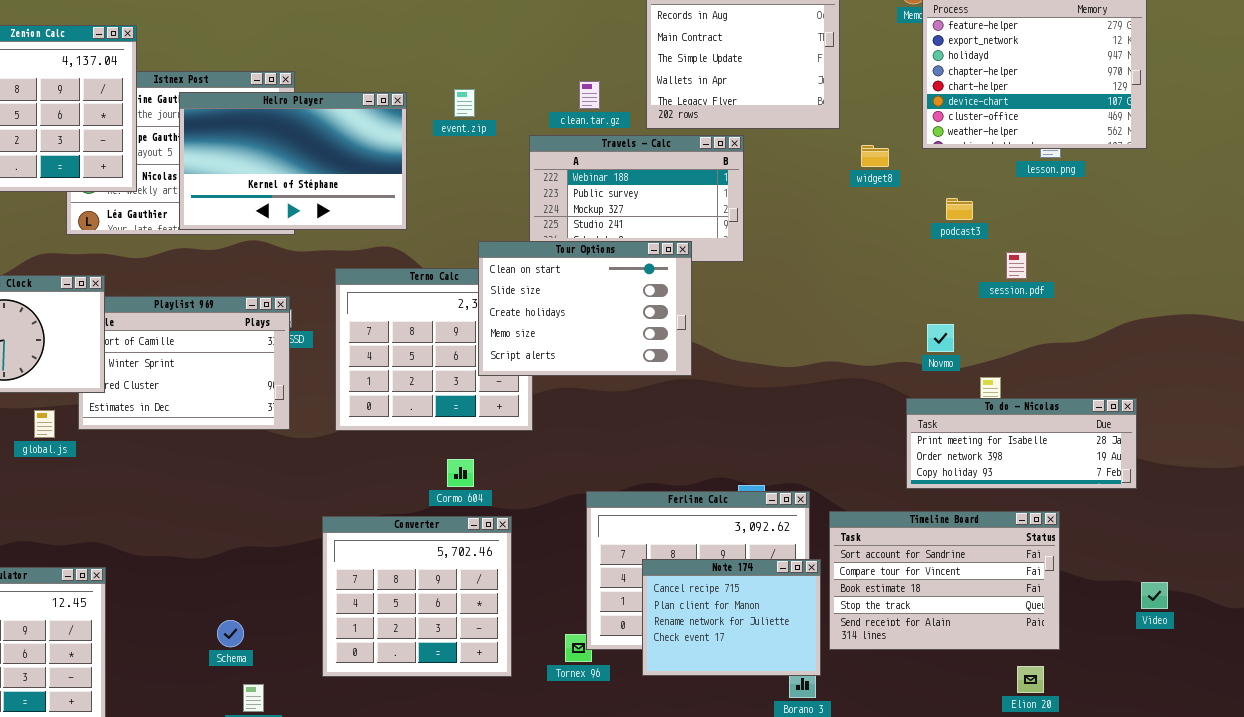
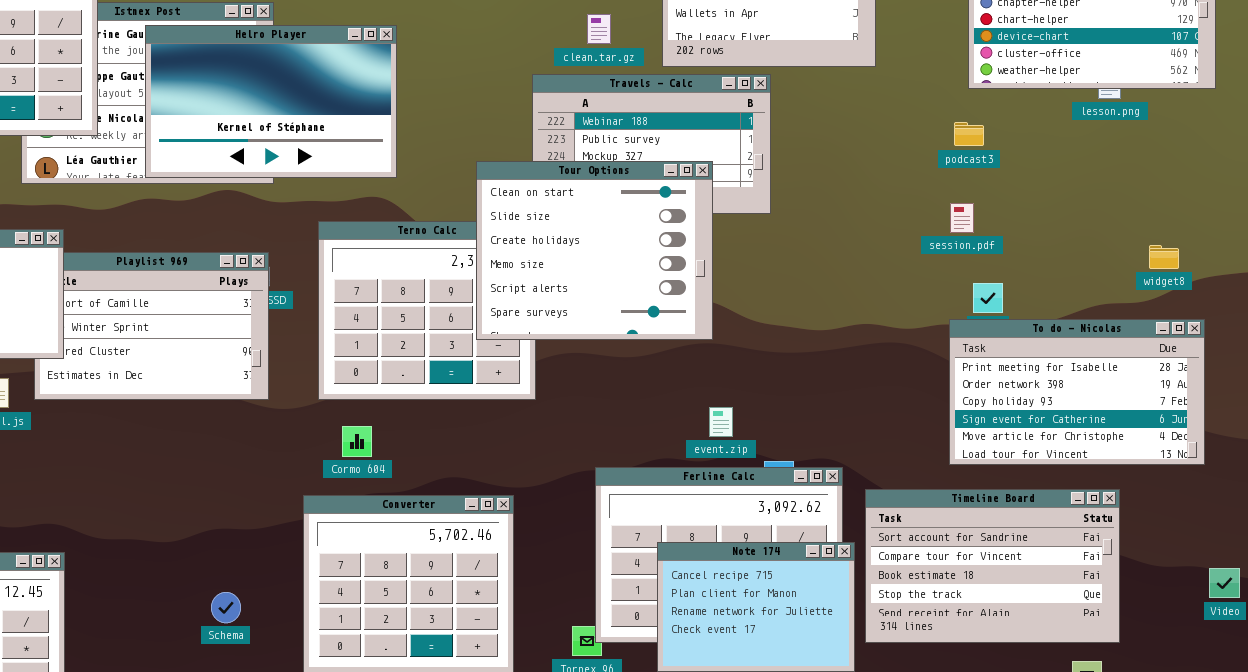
event.zip: [454,89,475,117] -> [709,407,733,437], moved
widget8: [861,145,889,167] -> [1149,245,1179,269], moved
podcast3: [946,198,973,220] -> [954,122,984,146], moved
Tour Options: [478,241,692,376] -> [476,161,713,340], resized
session.pdf: [1006,252,1027,279] -> [950,203,974,233], moved
To do - Nicolas: [906,398,1137,489] -> [949,319,1205,465], resized
Cormo 604: [447,459,474,487] -> [342,426,372,457], moved
Schema: [217,620,244,647] -> [211,592,241,623], moved

